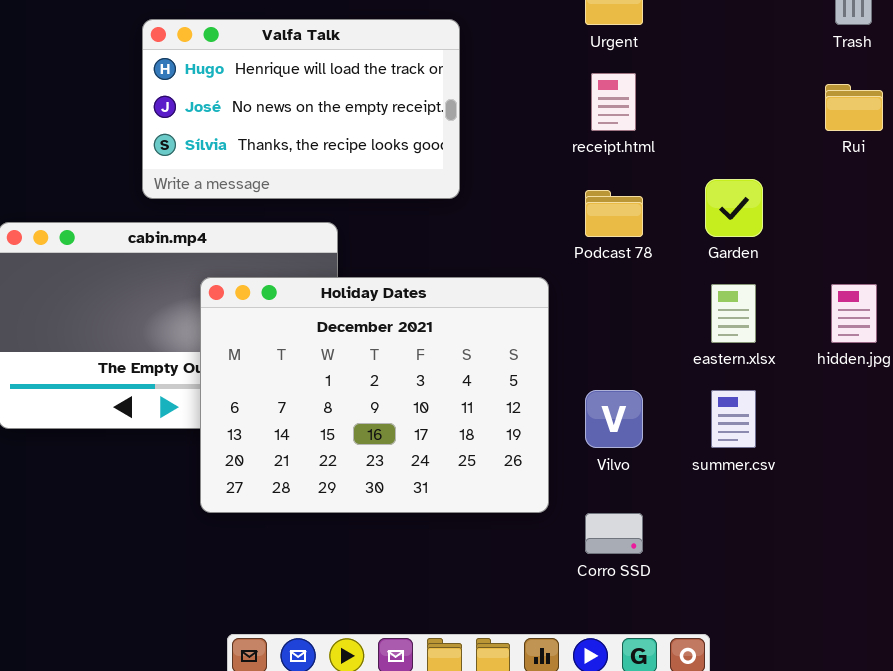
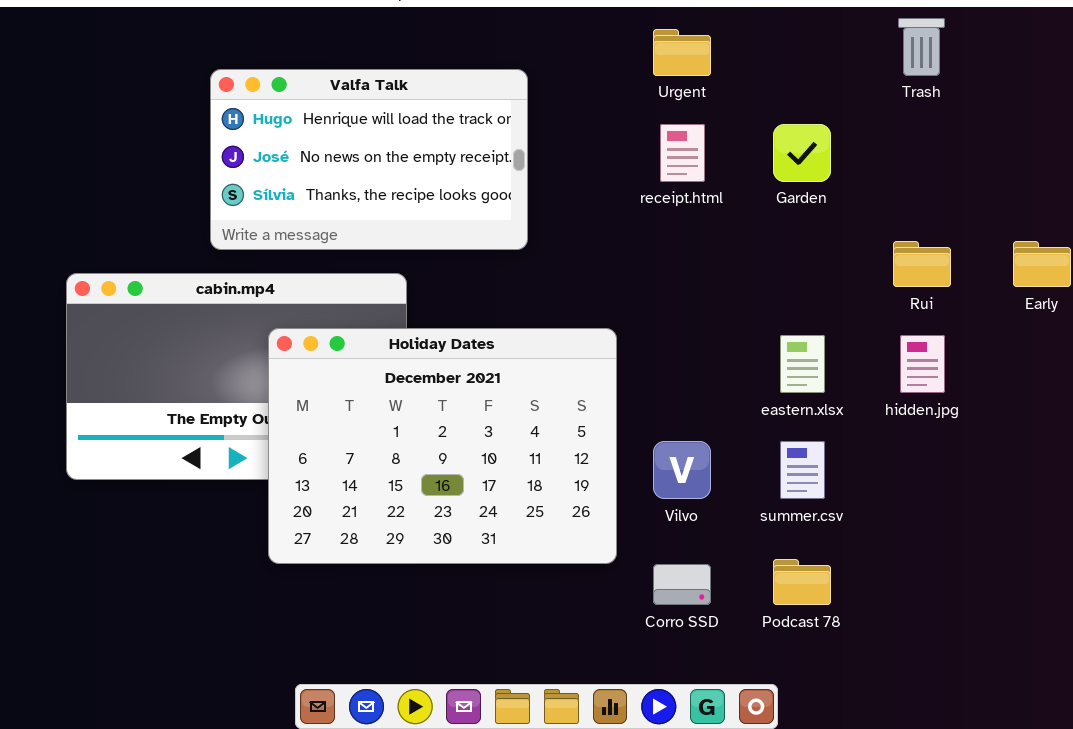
Rui: [825,84,883,131] -> [893,241,951,287], moved
Garden: [705,179,763,237] -> [773,124,831,182], moved
Podcast 78: [585,190,643,237] -> [773,559,831,605], moved

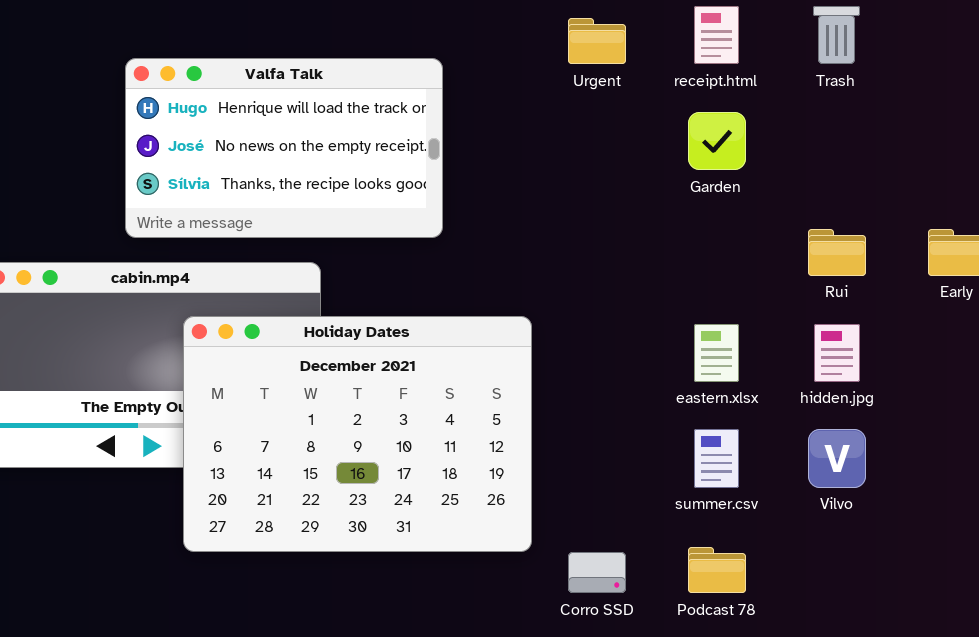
receipt.html: [660,124,705,182] -> [694,6,739,64], moved
Vilvo: [653,441,711,499] -> [808,429,866,488], moved

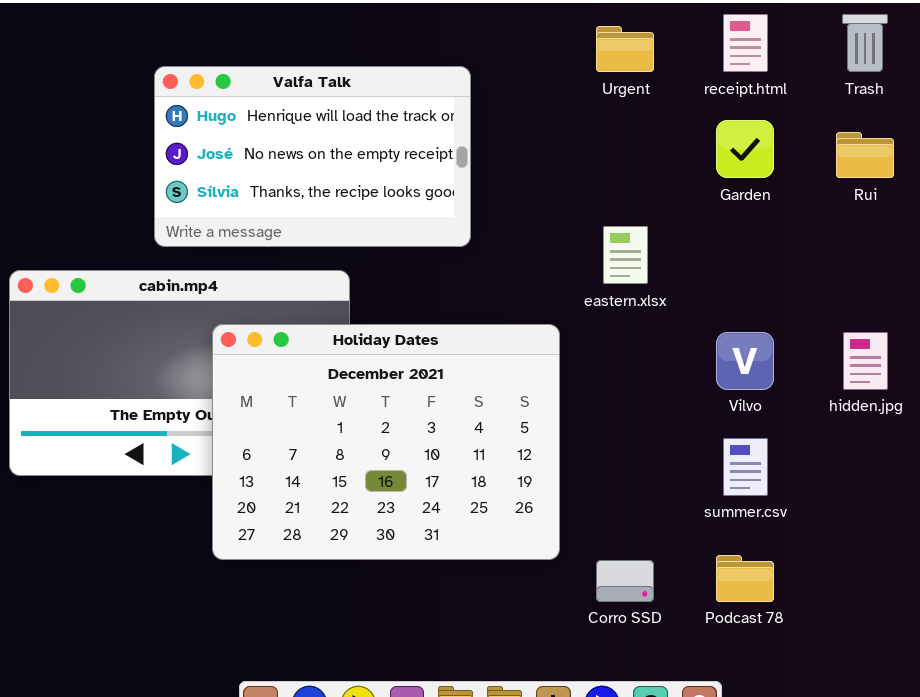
Rui: [808,229,866,276] -> [836,132,894,178], moved
eastern.xlsx: [694,324,739,382] -> [603,226,648,284], moved
Vilvo: [808,429,866,488] -> [716,332,774,390], moved

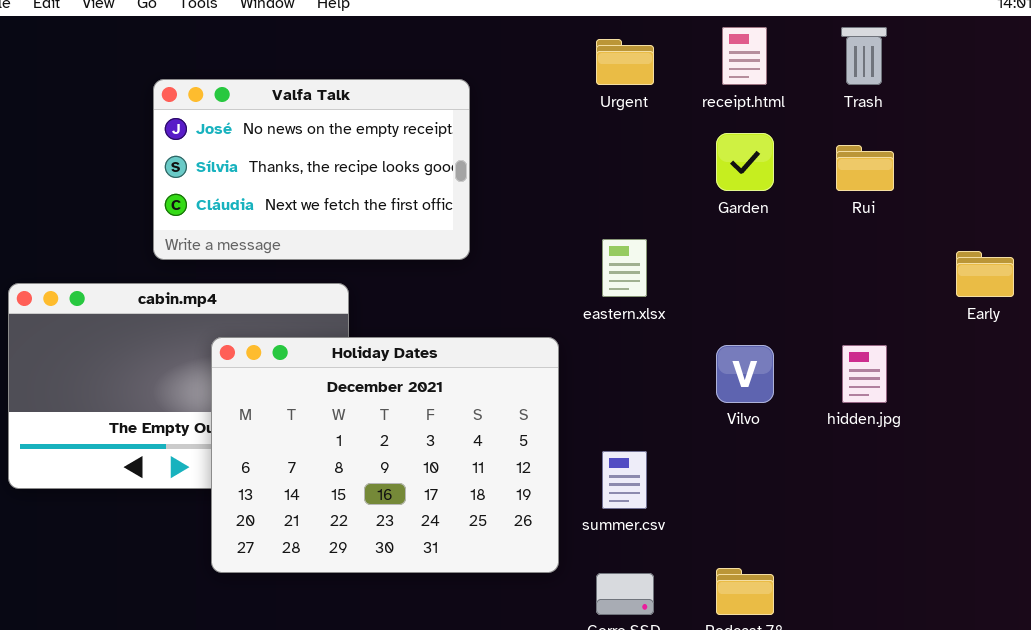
Valfa Talk: [154,66,471,247] -> [153,79,470,260], scrolled down 1 row
summer.csv: [723,438,768,496] -> [602,451,647,509], moved

